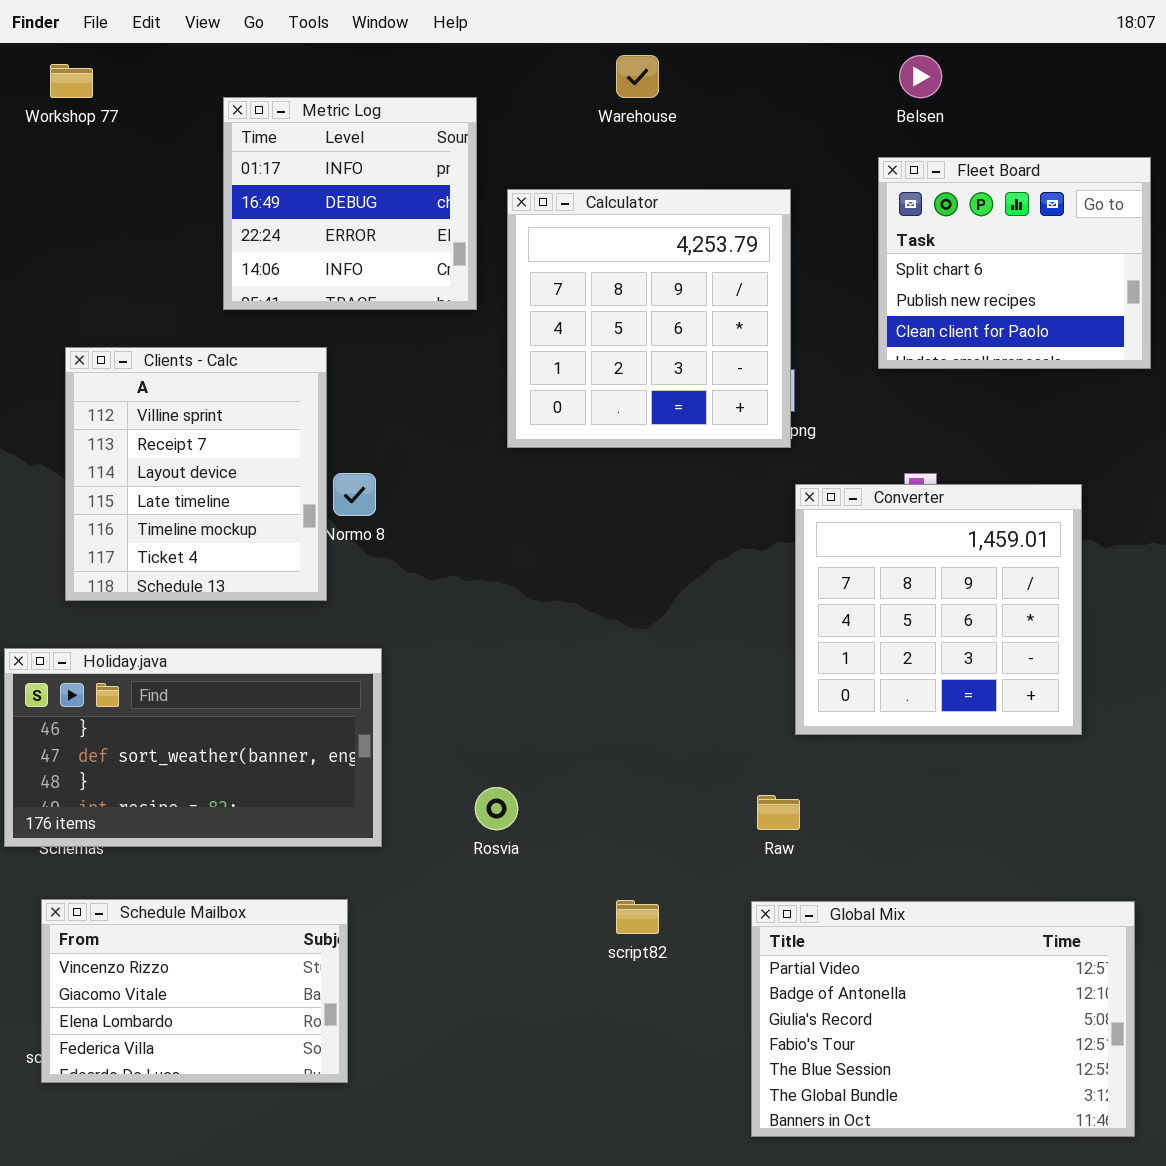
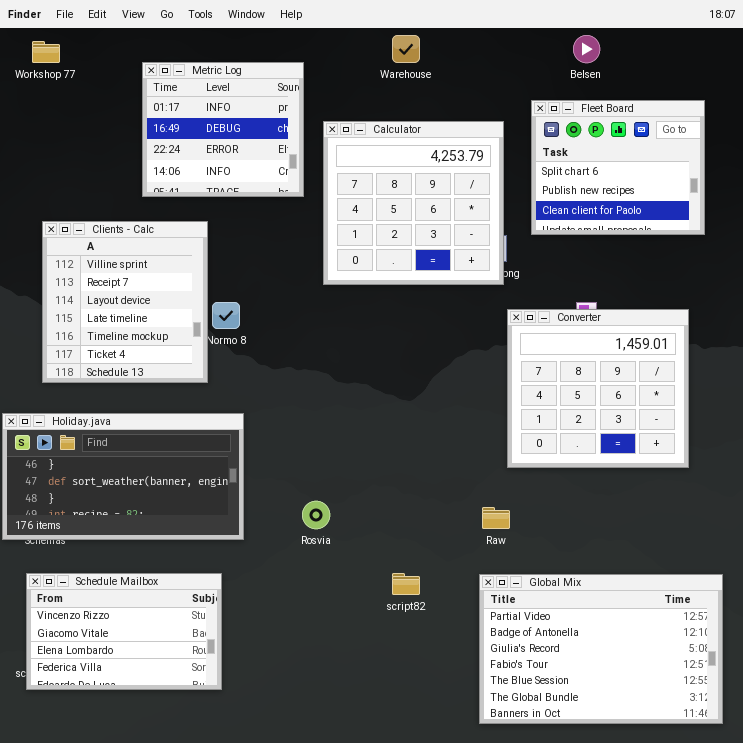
Fleet Board: [878,157,1151,369] -> [531,100,705,235], moved

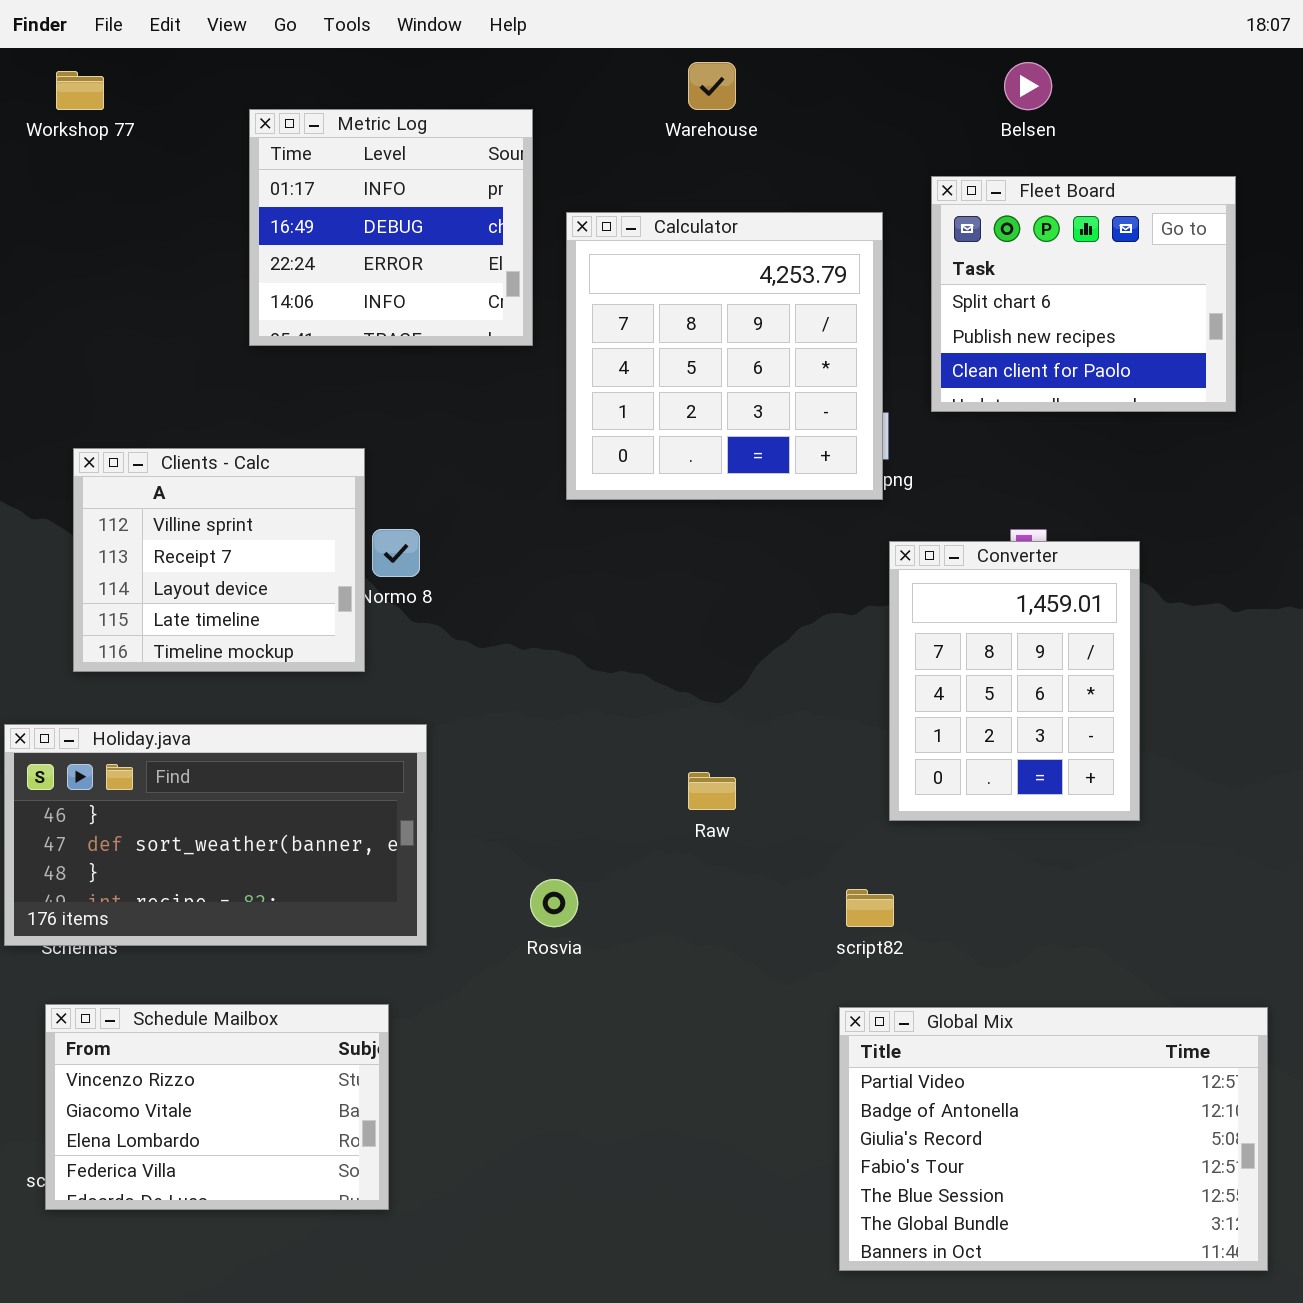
Clients - Calc: [42,221,208,383] -> [73,448,365,672], resized
Converter: [507,309,689,468] -> [889,541,1140,821], resized
Raw: [482,507,510,529] -> [688,772,736,810], moved
script82: [392,573,420,595] -> [846,889,894,927], moved

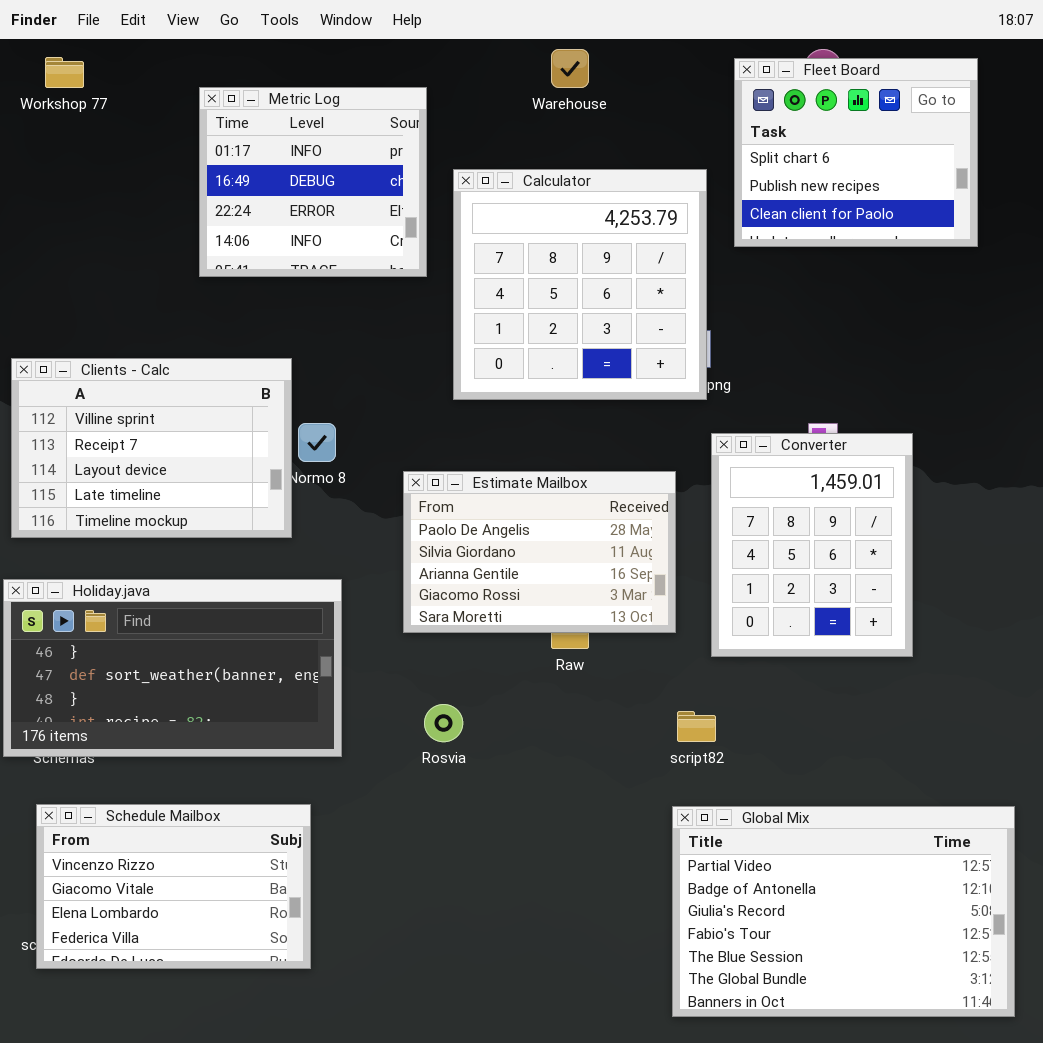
Fleet Board: [931,176,1236,412] -> [734,58,978,247], moved
Clients - Calc: [73,448,365,672] -> [11,358,292,538], resized
Estimate Mailbox: none -> [403,471,676,633], opened

